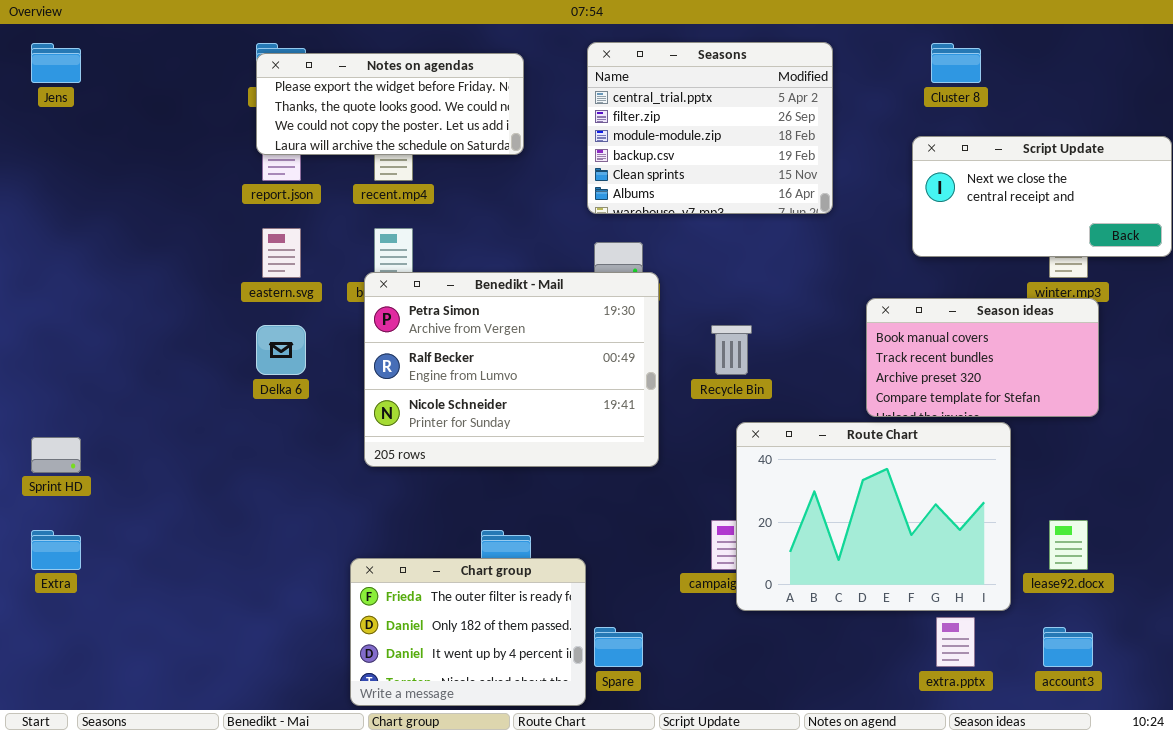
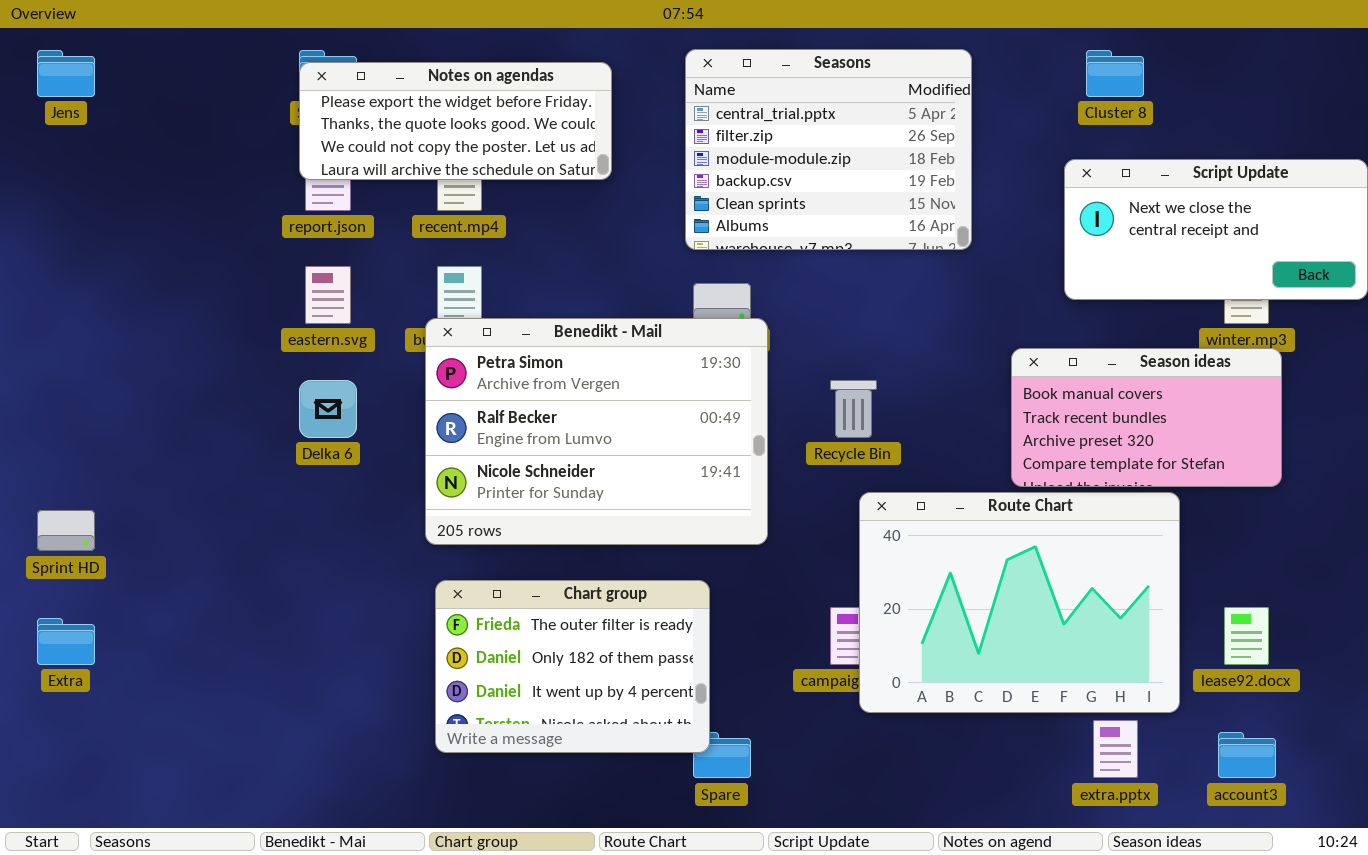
Chart group: [350,558,586,706] -> [435,580,710,753], moved

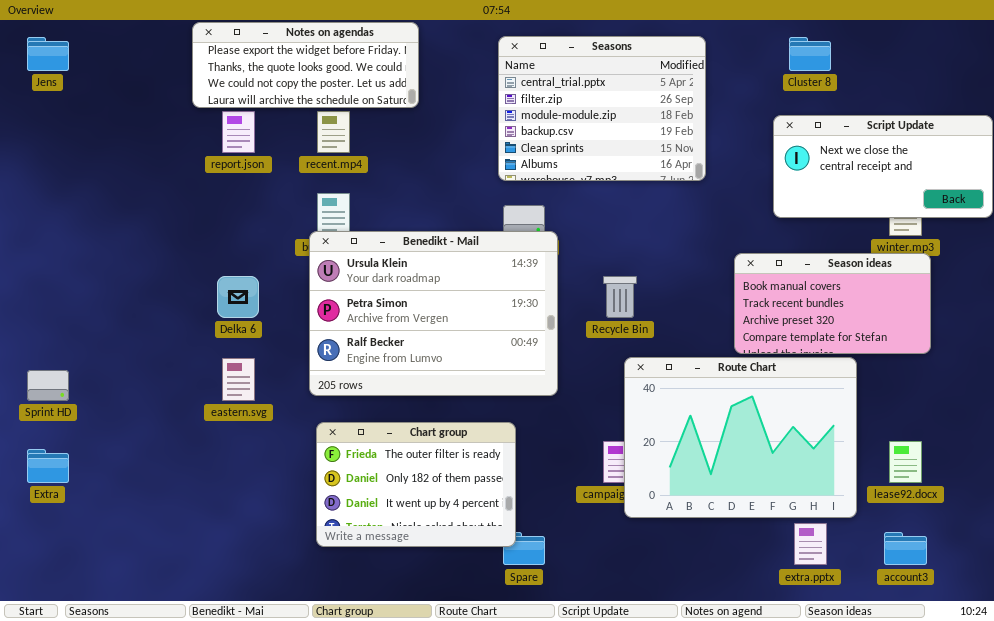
Notes on agendas: [299,62,612,180] -> [192,22,419,108], moved
eastern.svg: [305,266,351,324] -> [222,358,255,401], moved
Benedikt - Mail: [425,318,768,545] -> [309,231,558,396], scrolled up 1 row

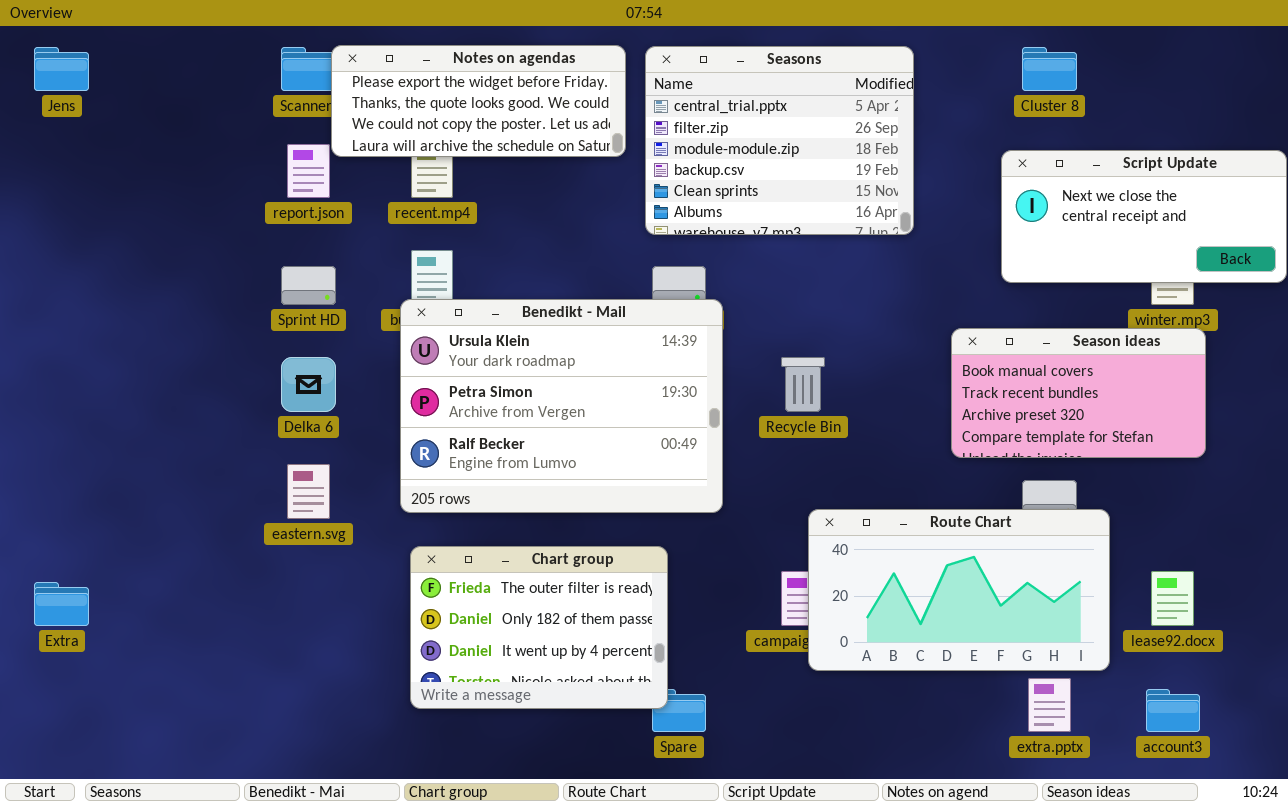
Notes on agendas: [192,22,419,108] -> [331,45,626,157], moved
Route Chart: [624,357,857,518] -> [808,509,1110,671], resized
Sprint HD: [27,370,69,401] -> [281,266,336,305], moved

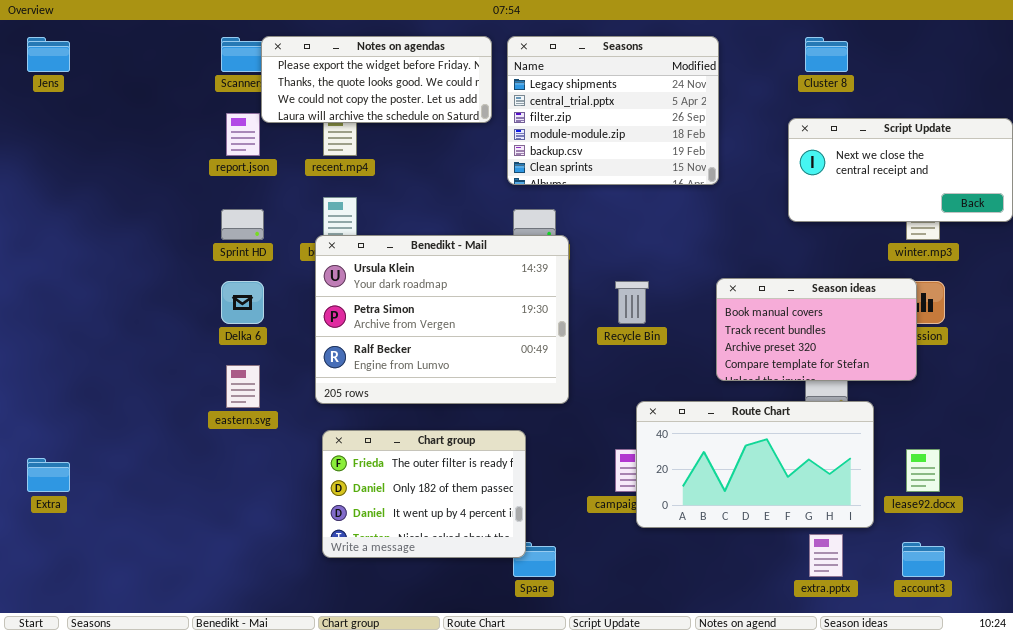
Seasons: [645,46,914,235] -> [507,36,719,185], scrolled up 1 row
Season ideas: [951,328,1206,458] -> [716,278,917,381], moved

